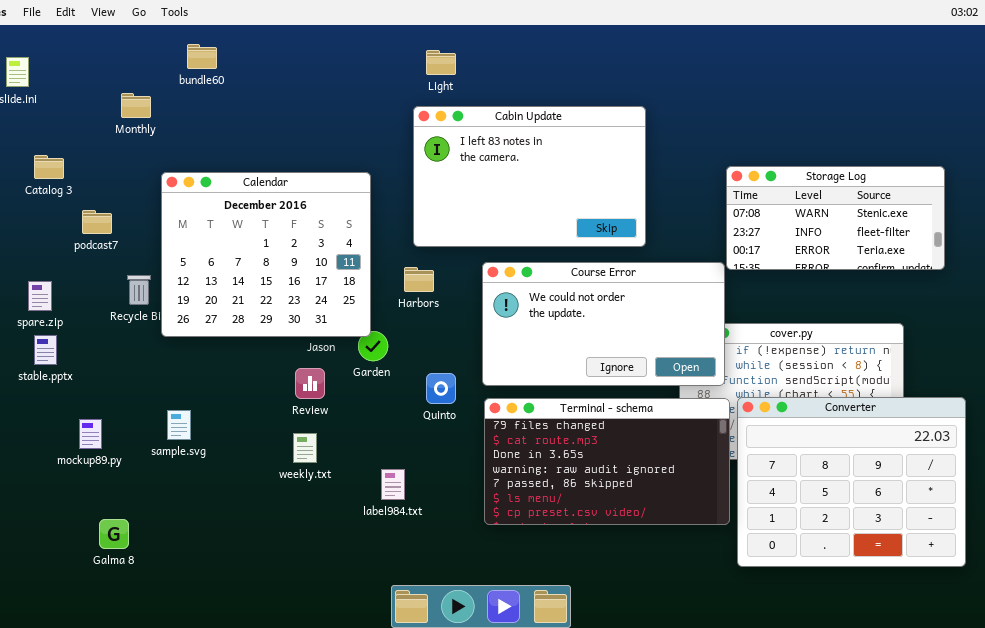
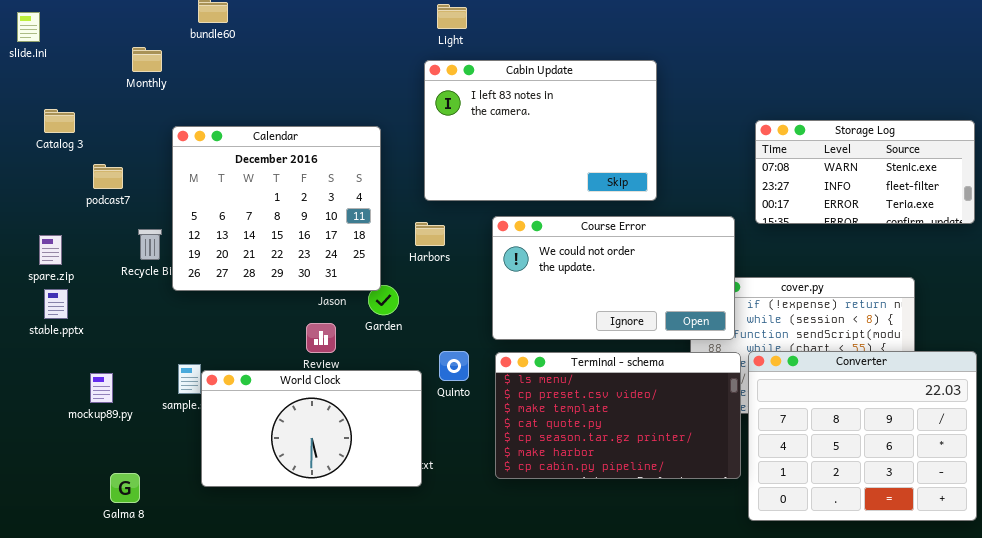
Storage Log: [726,166,945,270] -> [755,120,975,224], moved
Quinto: [426,373,456,404] -> [439,351,469,381], moved
Terminal - schema: [484,398,730,525] -> [495,352,741,479], scrolled down 5 rows
World Clock: none -> [201,370,422,487], opened

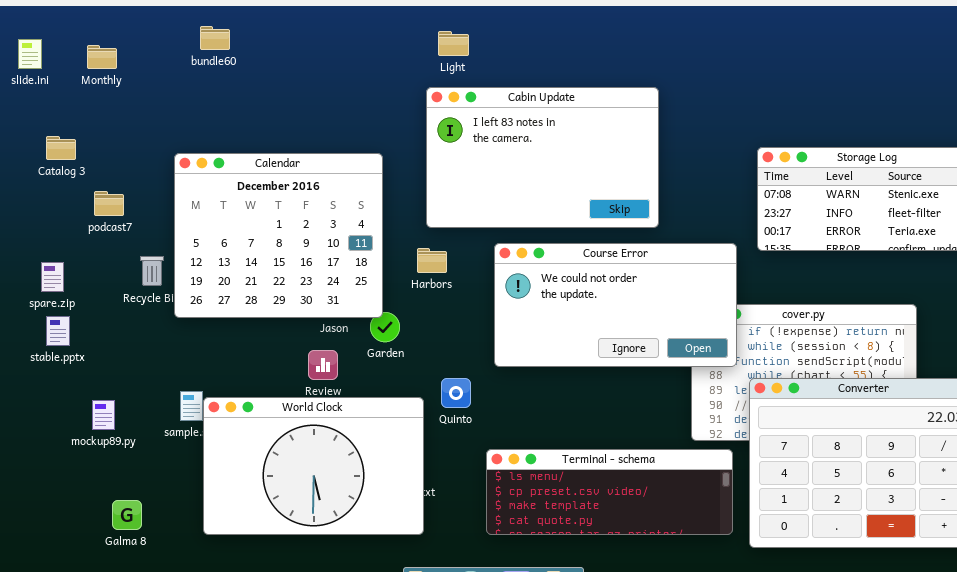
Monthly: [132,47,162,72] -> [87,45,117,69], moved
Terminal - schema: [495,352,741,479] -> [486,449,733,535], moved, resized
World Clock: [201,370,422,487] -> [203,397,424,535], resized

